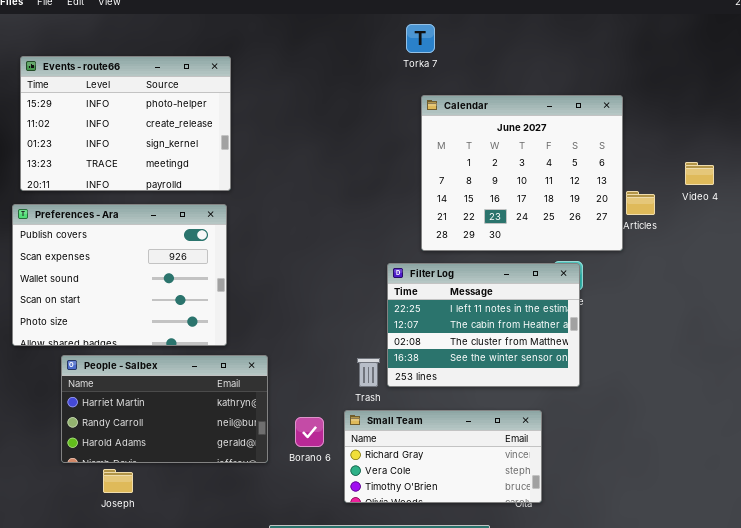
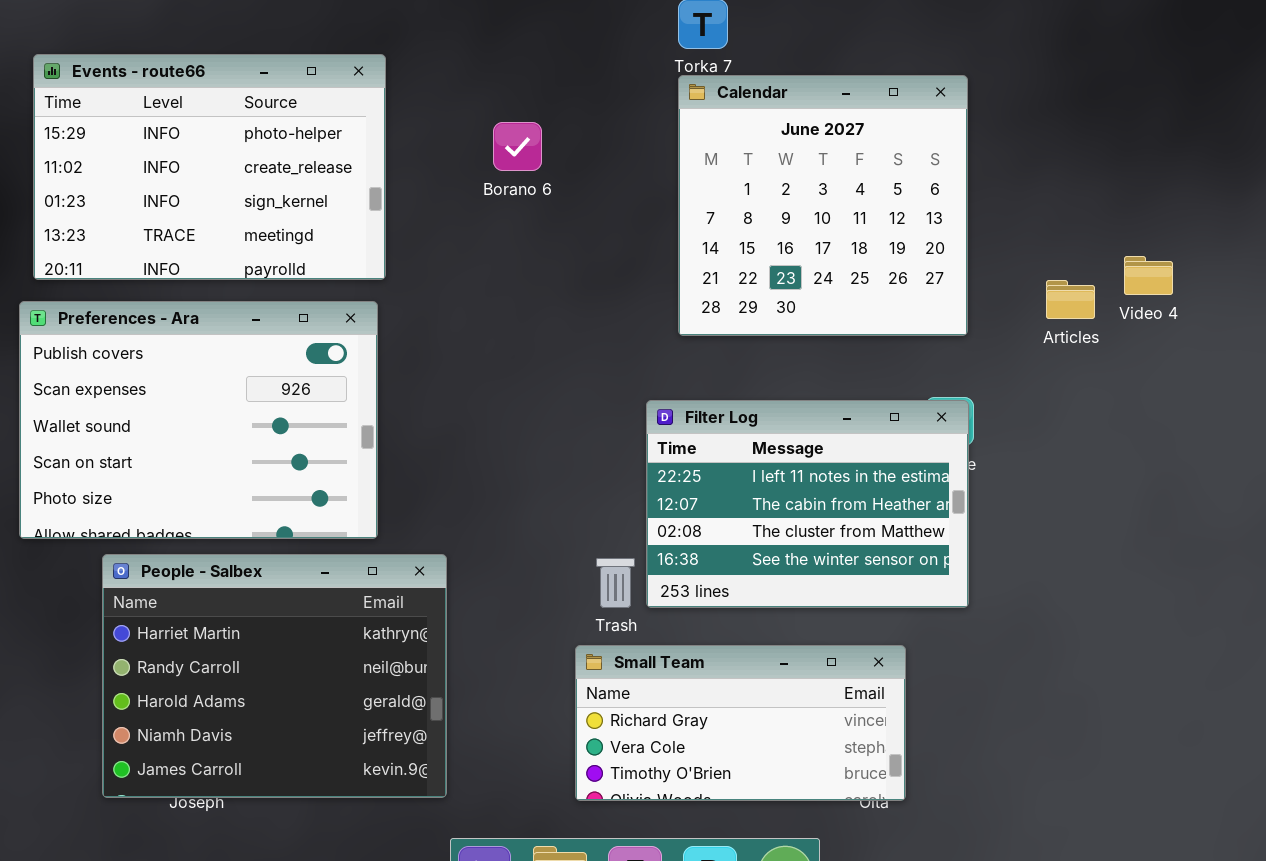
Calendar: [421,95,623,251] -> [678,75,968,336], moved, resized
Video 4: [685,162,714,185] -> [1124,256,1173,295], moved
People - Salbex: [61,355,268,463] -> [102,554,447,798], resized
Borano 6: [295,417,324,447] -> [493,122,542,171], moved

